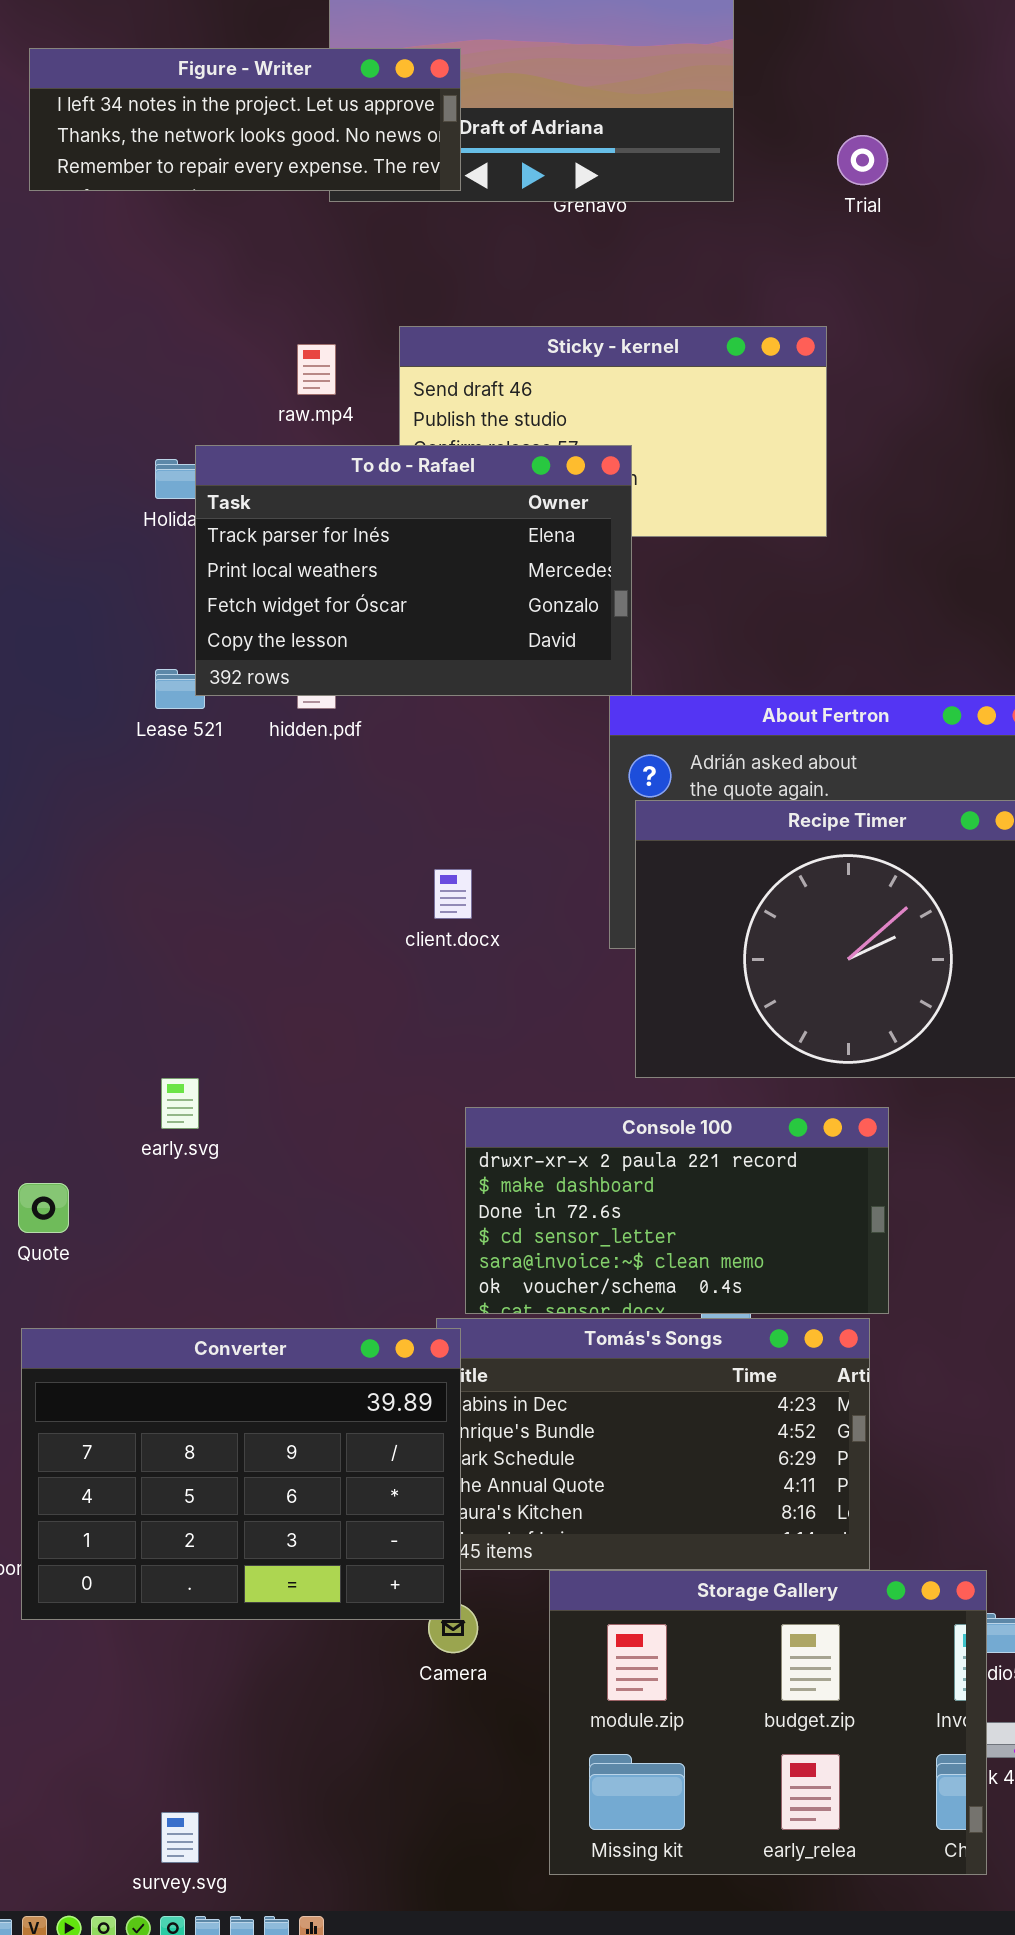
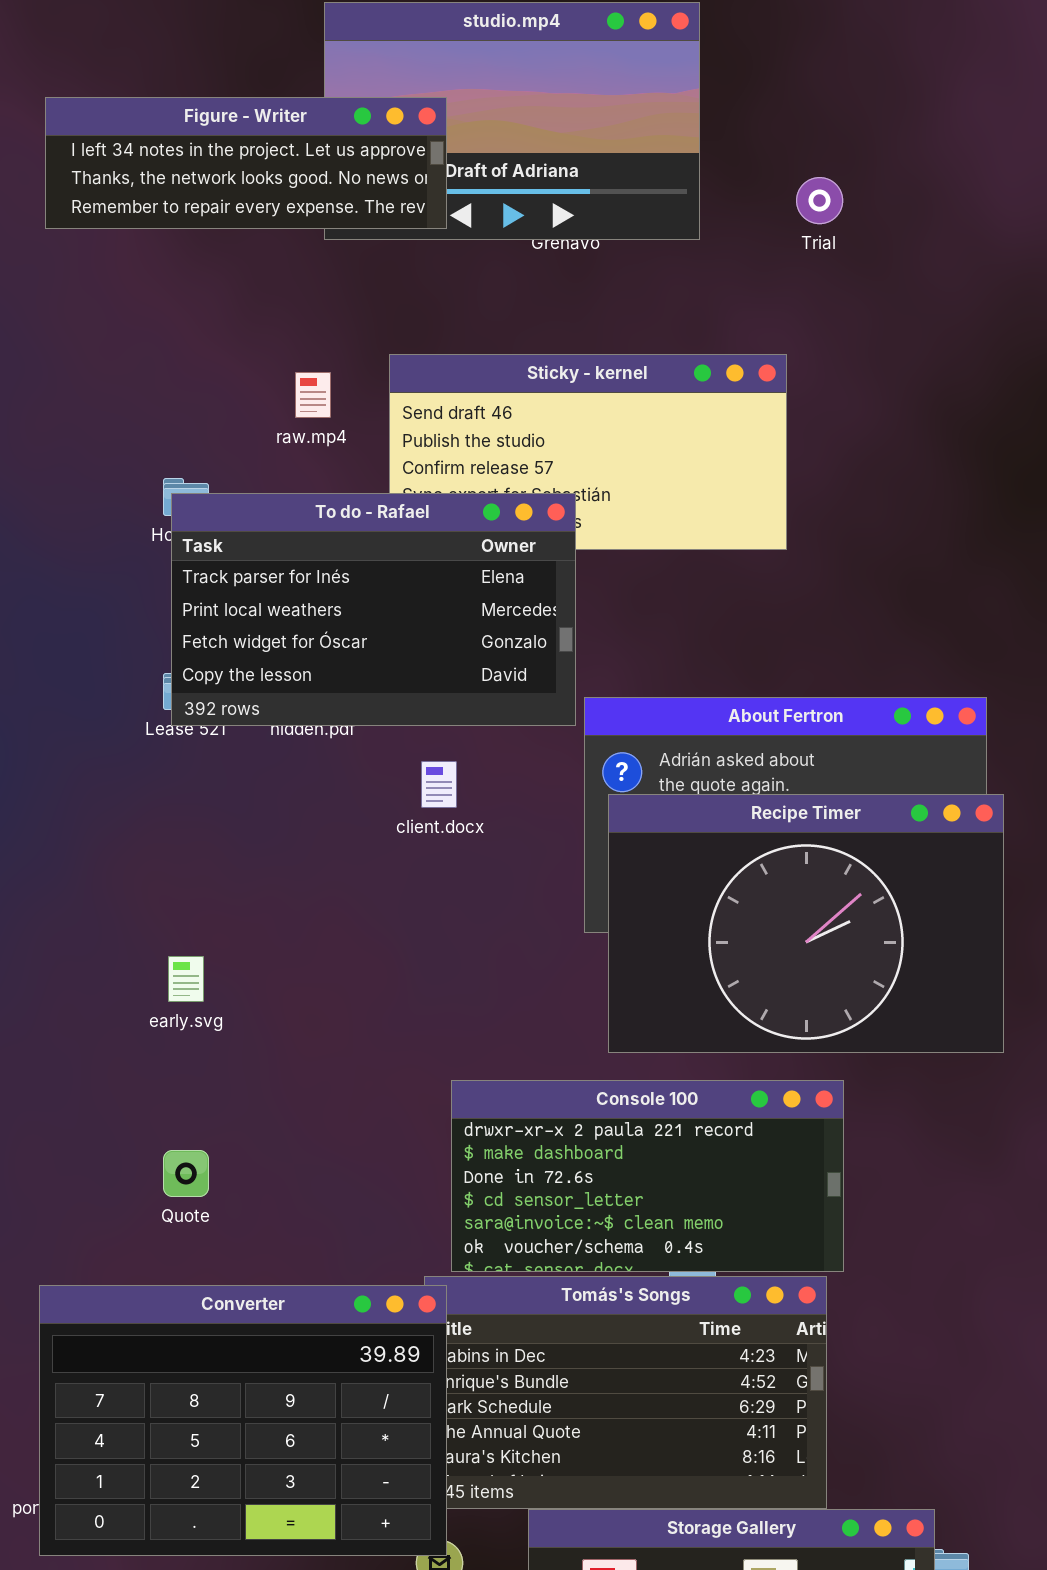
To do - Rafael: [195,445,632,696] -> [171,493,576,726], moved
client.docx: [434,869,472,919] -> [421,761,457,808], moved
early.svg: [161,1078,199,1129] -> [168,956,204,1002], moved
Quote: [18,1183,69,1233] -> [163,1150,209,1197], moved

